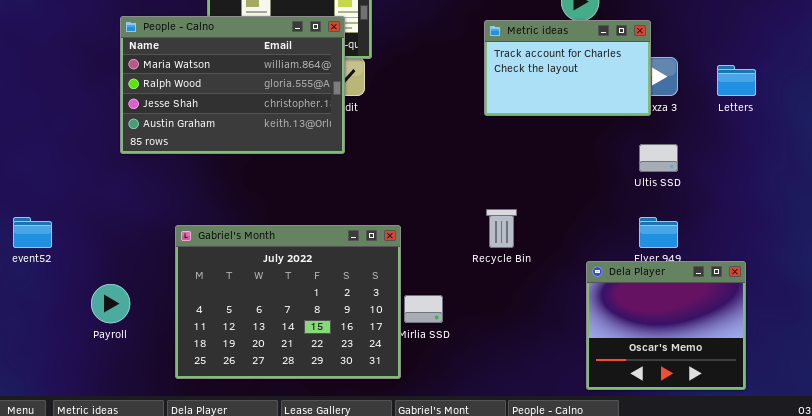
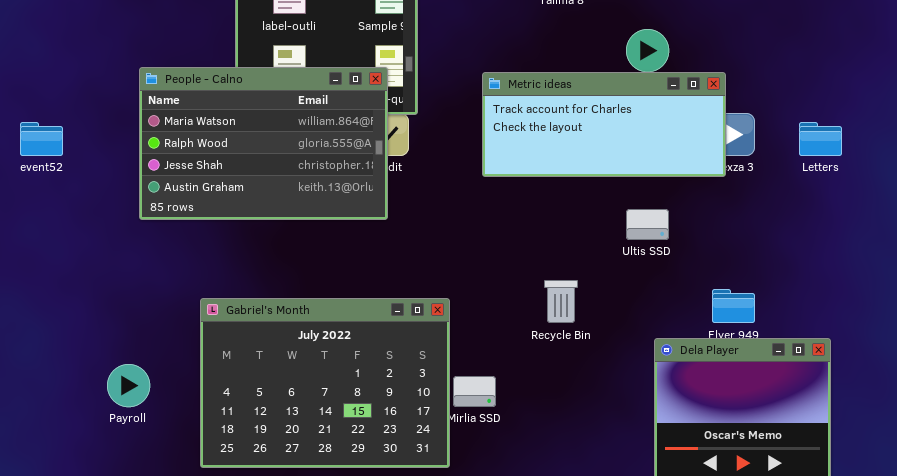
Metric ideas: [484,20,651,116] -> [482,72,726,177], resized
Ultis SSD: [639,144,678,172] -> [626,209,669,240], moved
event52: [13,217,52,248] -> [20,122,63,156], moved

